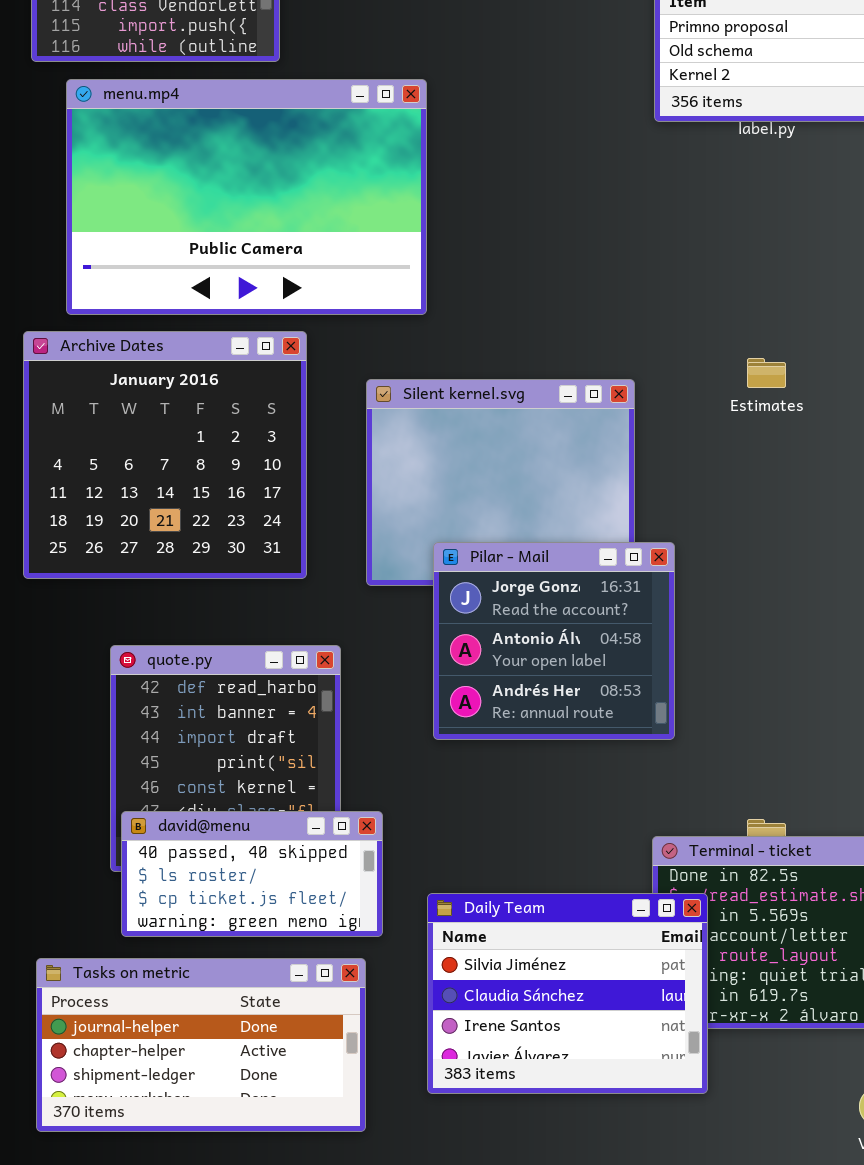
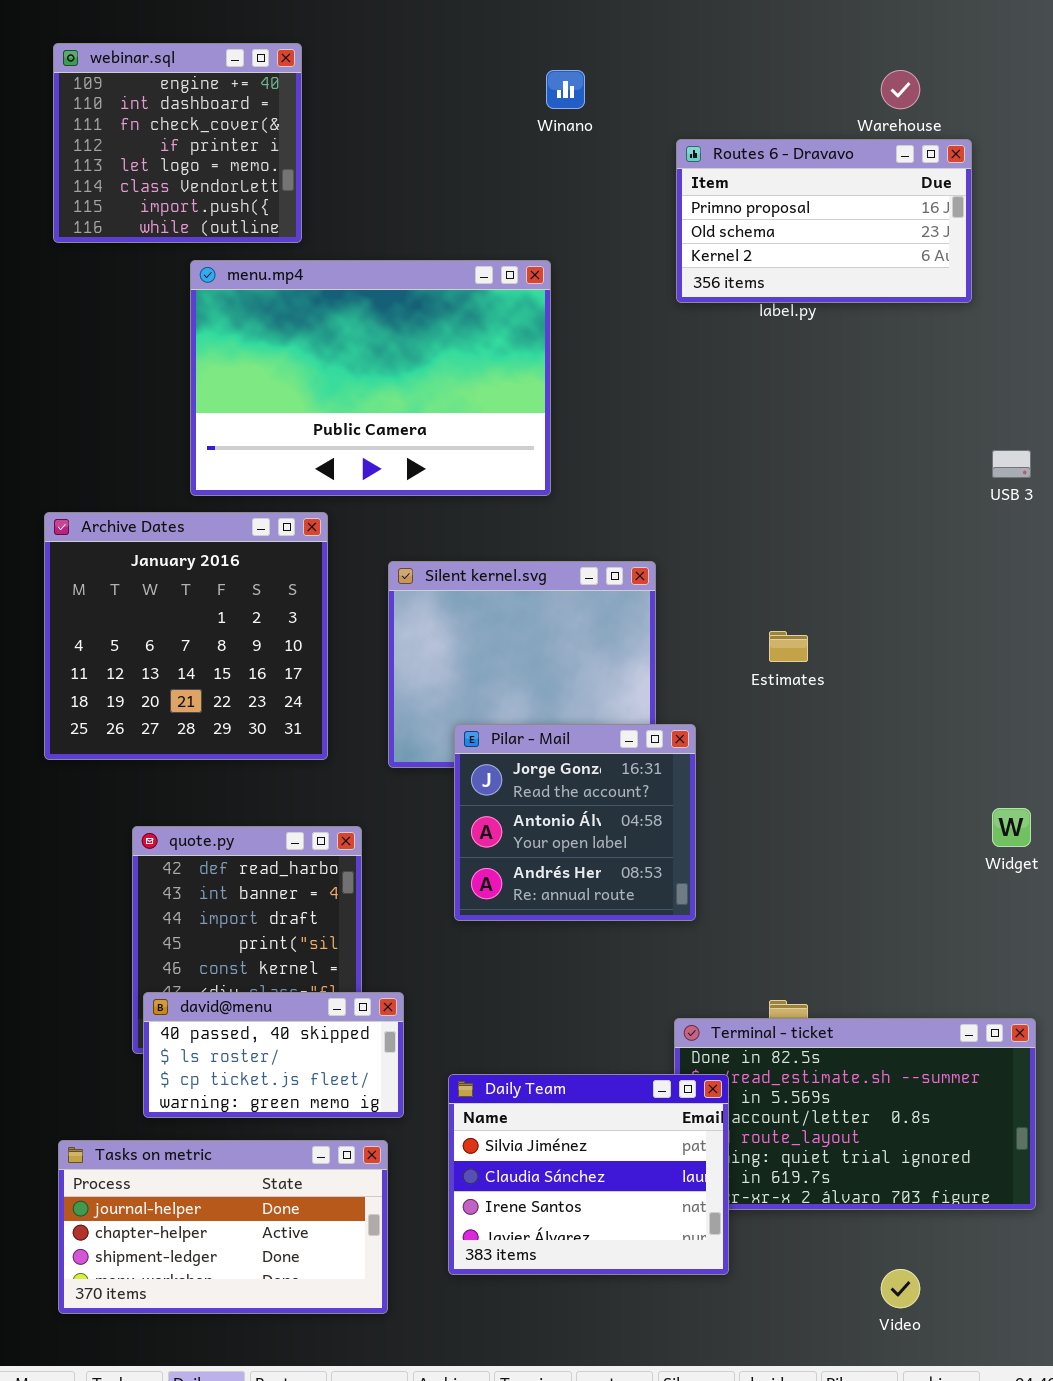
menu.mp4: [66,79,427,315] -> [190,260,551,496], moved
Estimates: [747,358,786,388] -> [769,631,808,662], moved

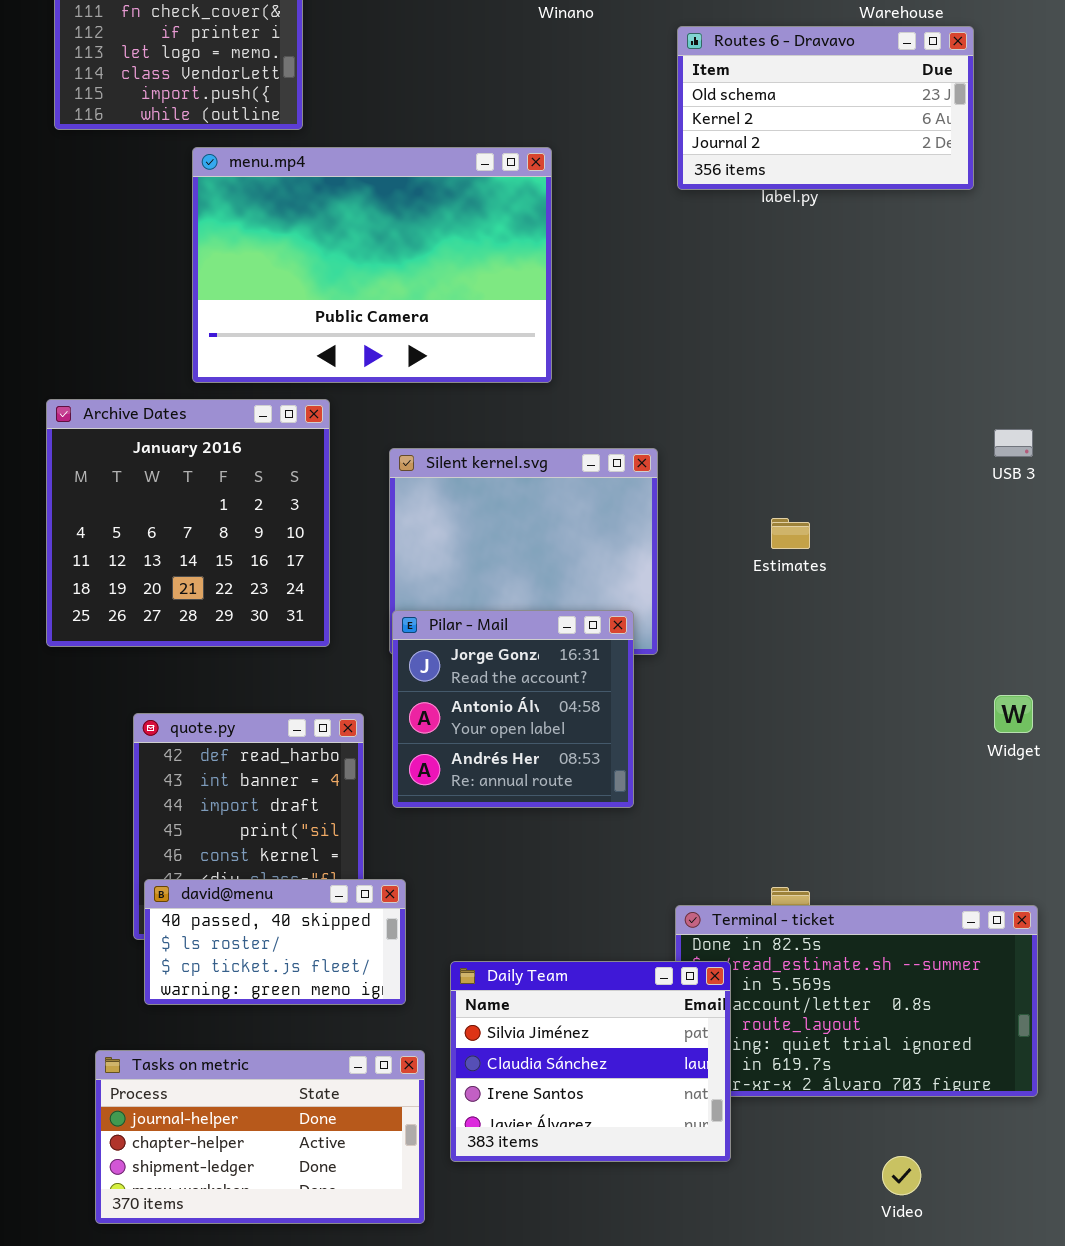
Routes 6 - Dravavo: [676,139,972,303] -> [677,26,974,190], scrolled down 1 row
USB 3: [992,450,1031,478] -> [994,429,1033,457], moved
Pilar - Mail: [454,724,696,921] -> [392,610,634,808], moved
Tasks on metric: [58,1140,388,1314] -> [95,1050,425,1224], moved

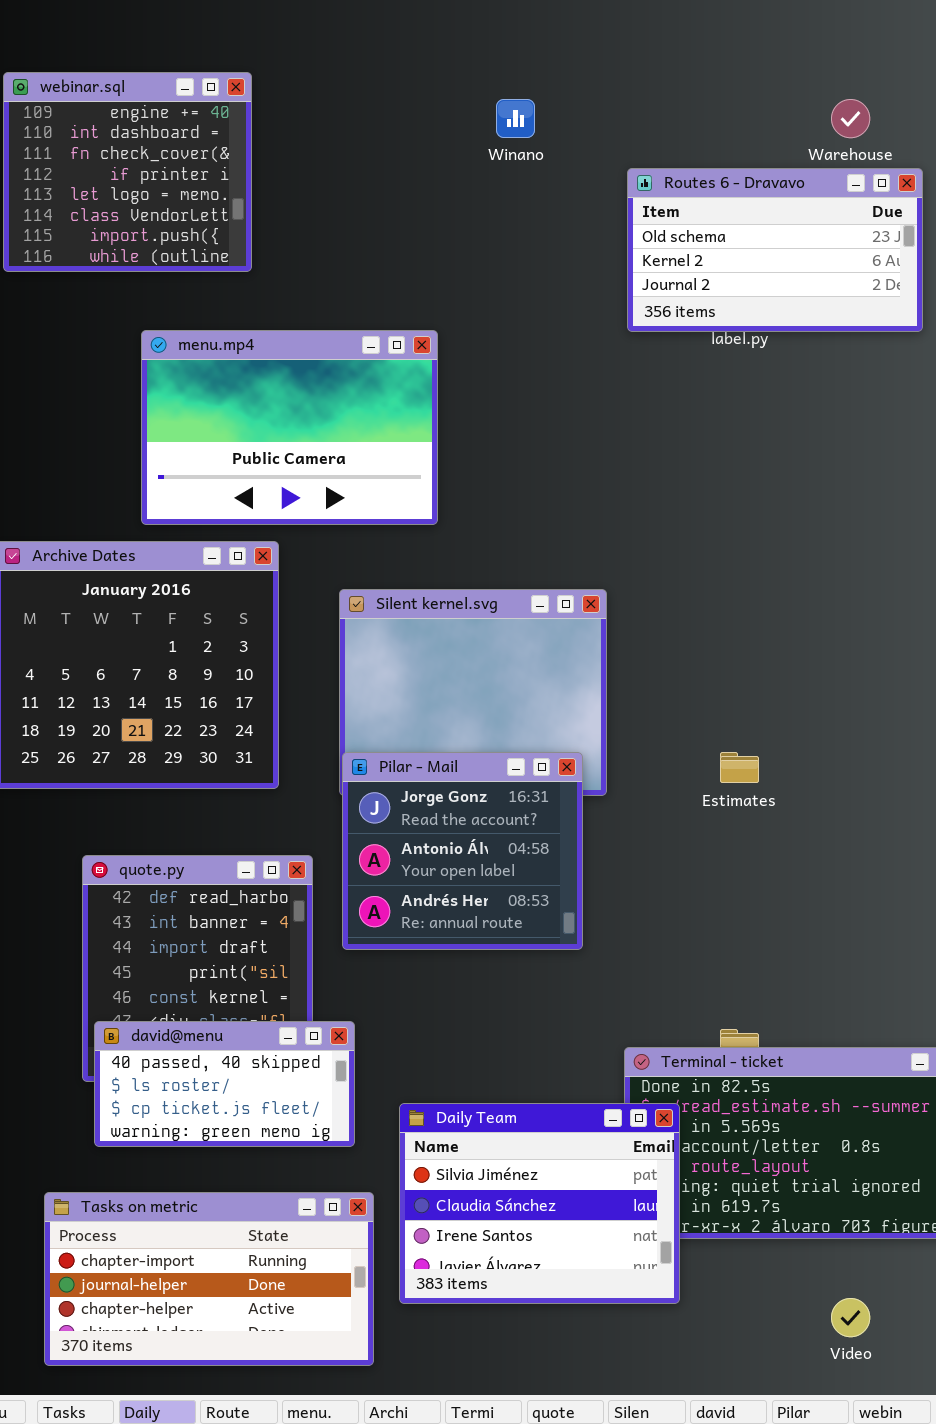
menu.mp4: [192,147,552,383] -> [141,330,438,525], resized
Estimates: [771,518,810,549] -> [720,752,759,783], moved
Tasks on metric: [95,1050,425,1224] -> [44,1192,374,1366], scrolled up 1 row

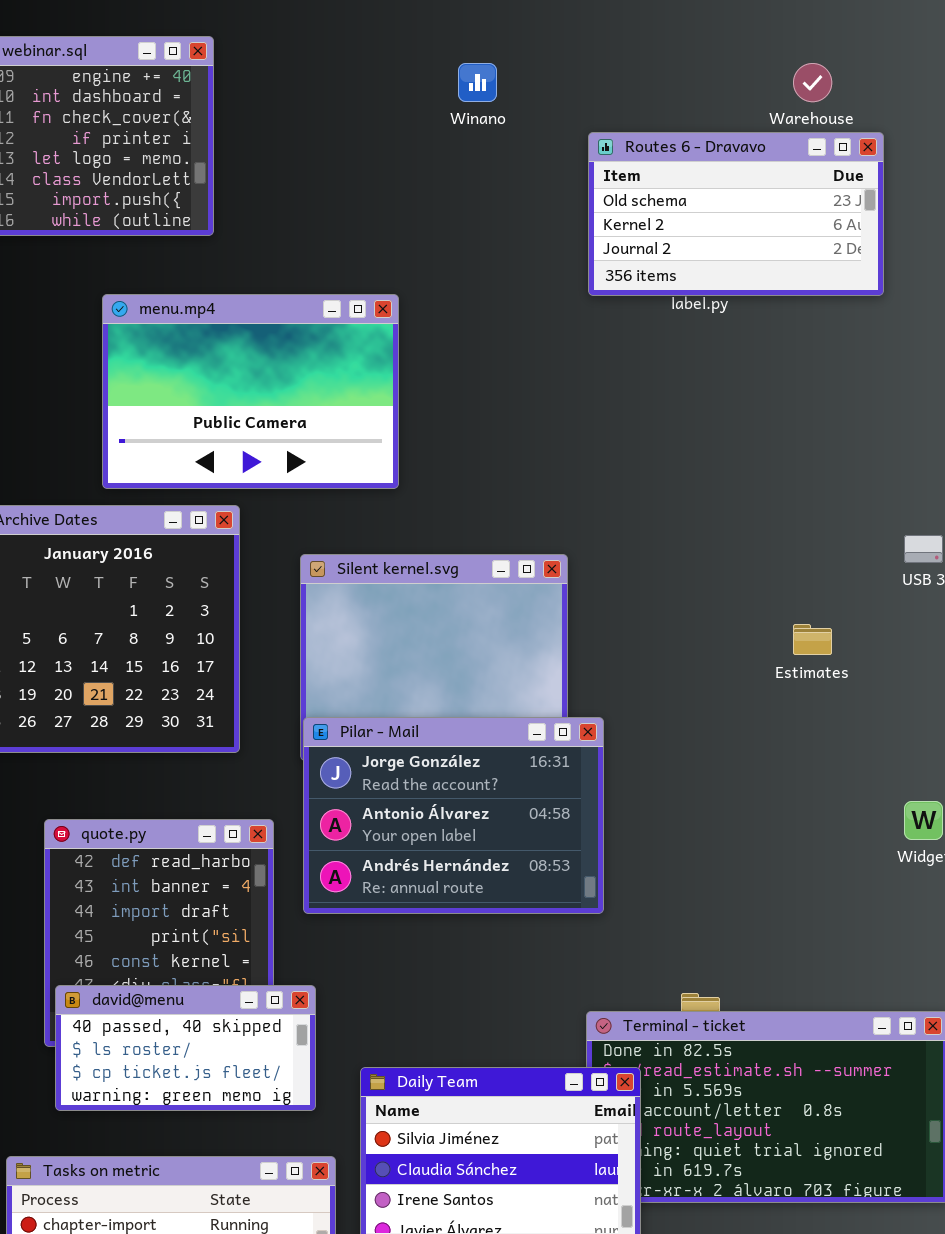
Pilar - Mail: [342,752,583,950] -> [303,717,604,914], resized
Estimates: [720,752,759,783] -> [793,624,832,655], moved

